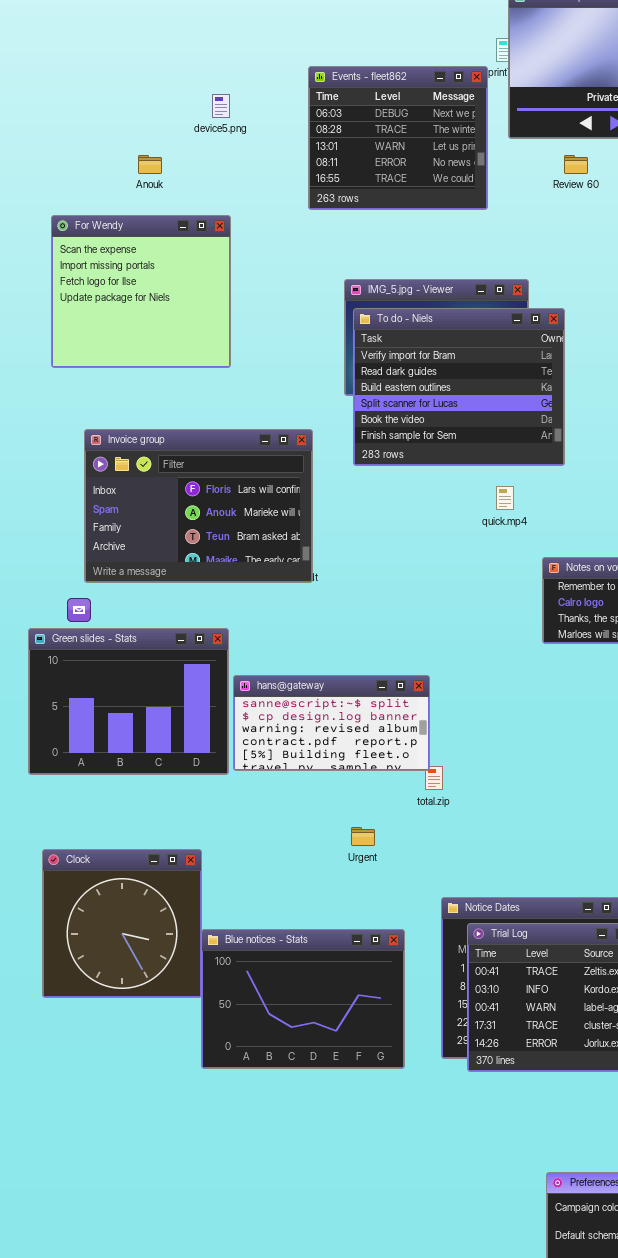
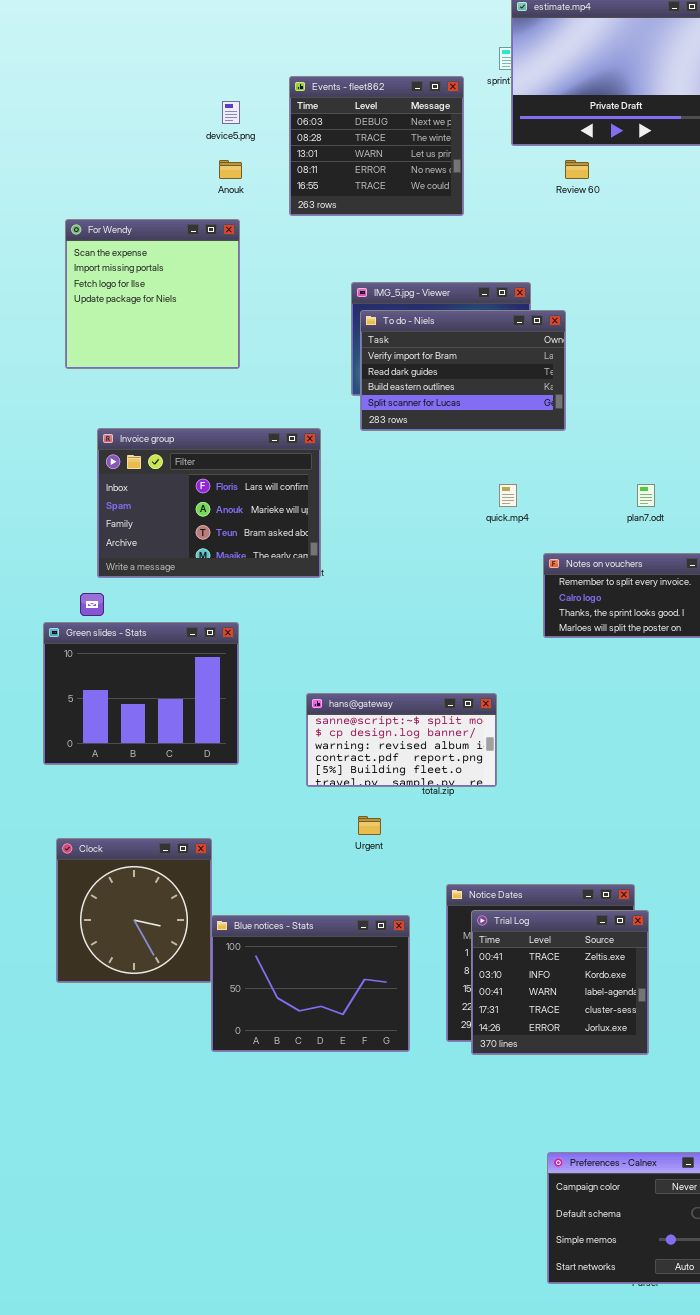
Events - fleet862: [308,66,488,210] -> [289,76,464,216], moved
Anouk: [138,155,162,174] -> [219,160,242,179], moved
To do - Niels: [353,308,565,466] -> [360,310,566,431], resized
hans@gateway: [233,675,430,771] -> [306,693,497,787], moved

